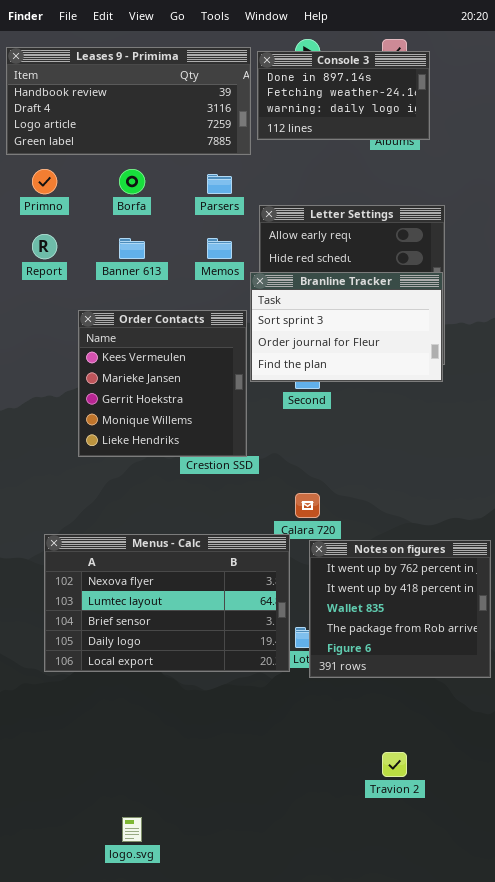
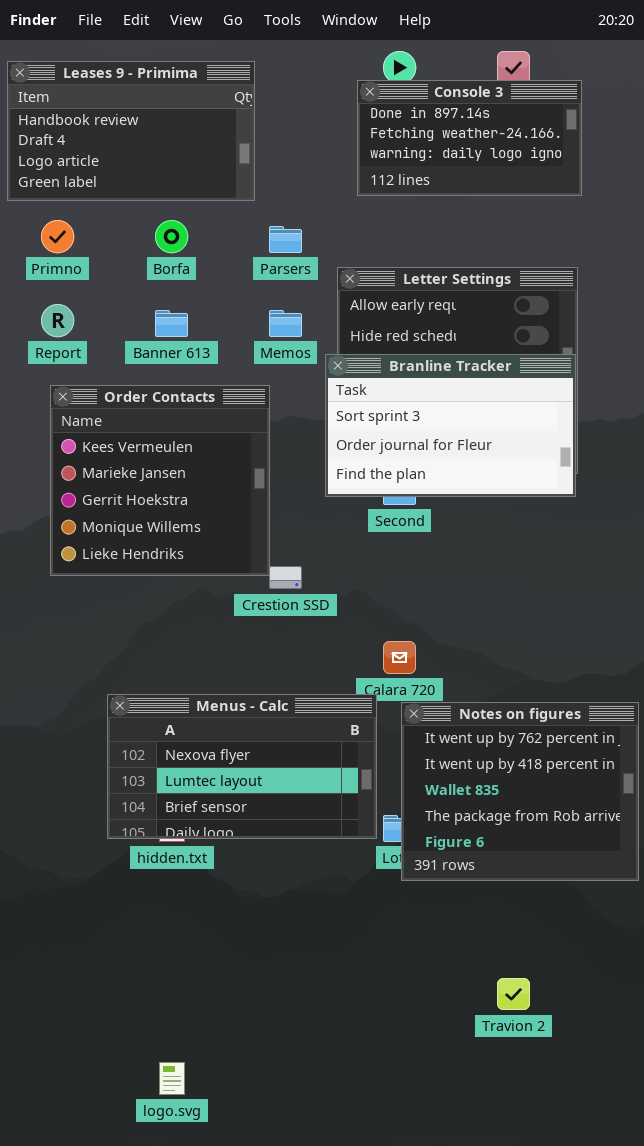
Leases 9 - Primima: [6,47,251,155] -> [7,61,255,201], resized
Console 3: [257,51,430,140] -> [357,80,582,196], moved
Order Contacts: [78,310,247,457] -> [50,385,270,576], moved
Menus - Calc: [44,534,290,672] -> [107,694,377,839], resized

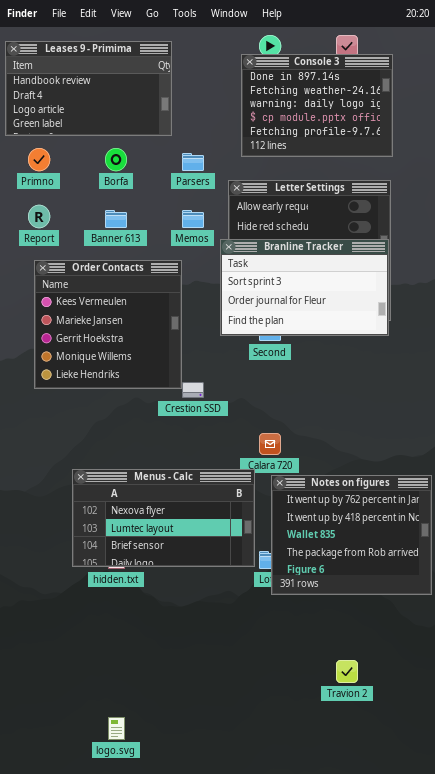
Console 3: [357,80,582,196] -> [241,54,393,157], resized

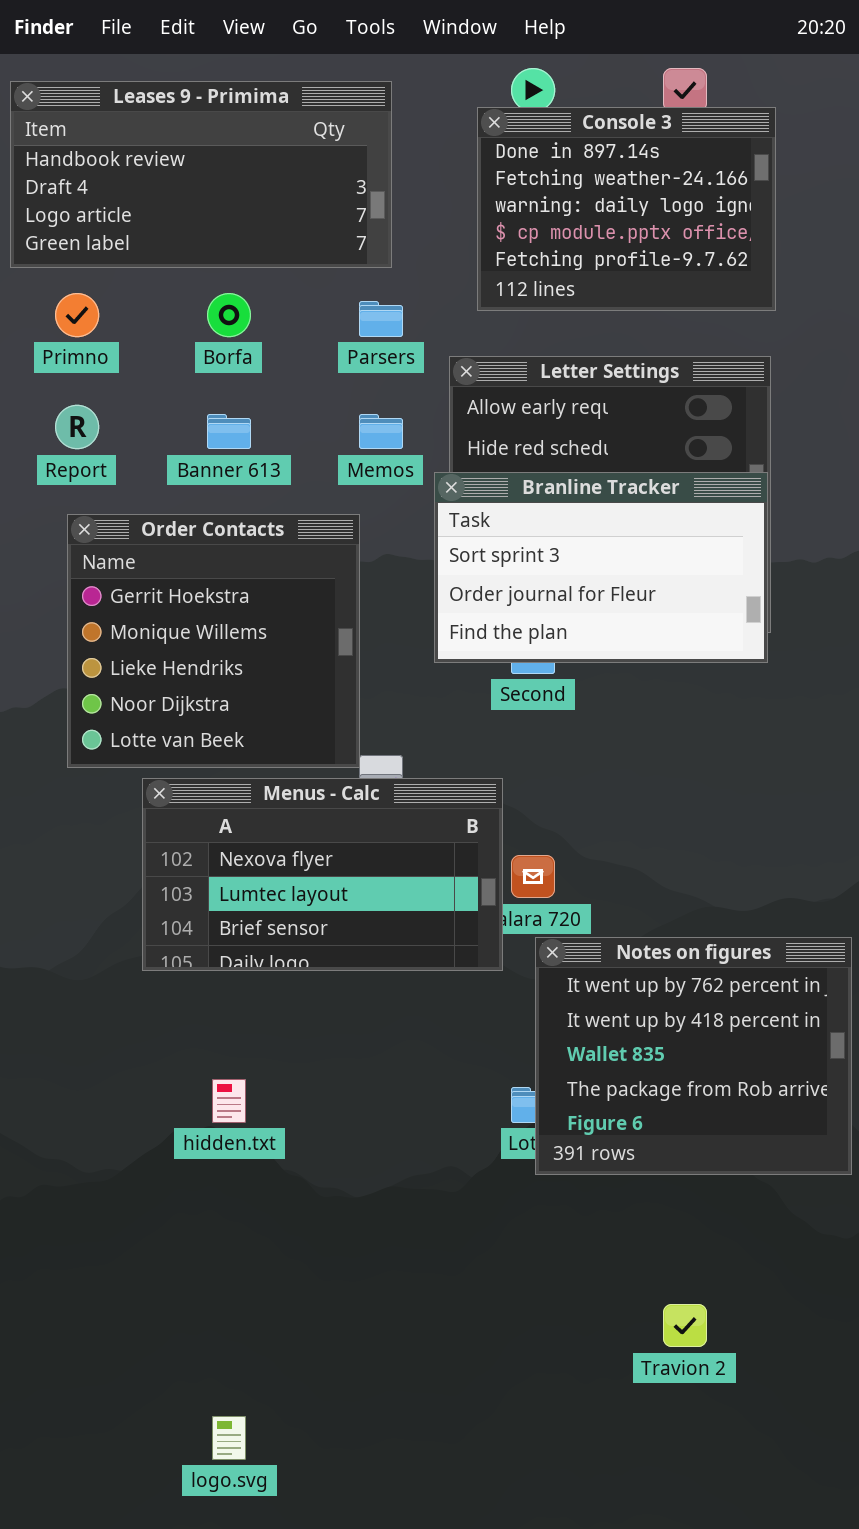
Leases 9 - Primima: [5,41,172,136] -> [10,81,392,268], resized
Order Contacts: [34,260,182,389] -> [67,514,360,768], scrolled down 2 rows
Menus - Calc: [72,469,255,567] -> [142,778,503,971], moved

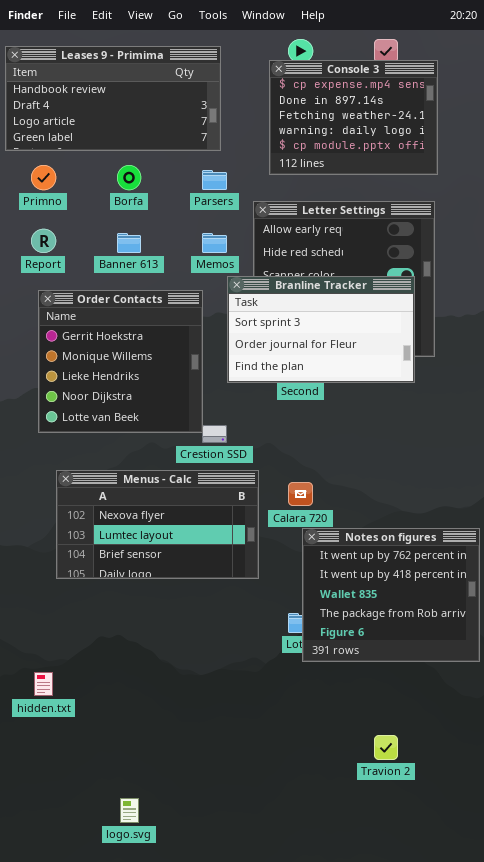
Console 3: [477,107,776,311] -> [269,60,438,175], scrolled up 1 row
Branline Tracker: [434,472,768,663] -> [227,276,415,383], moved
Menus - Calc: [142,778,503,971] -> [56,470,259,579], moved
hidden.txt: [212,1079,246,1123] -> [34,672,53,696], moved

